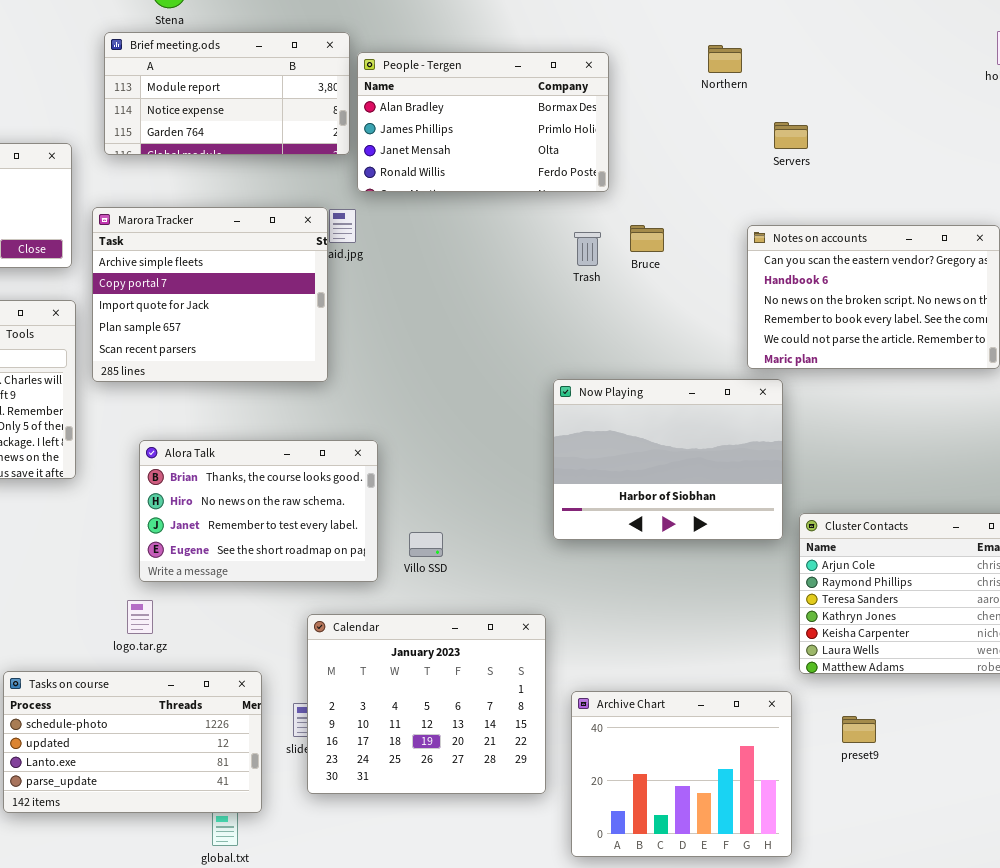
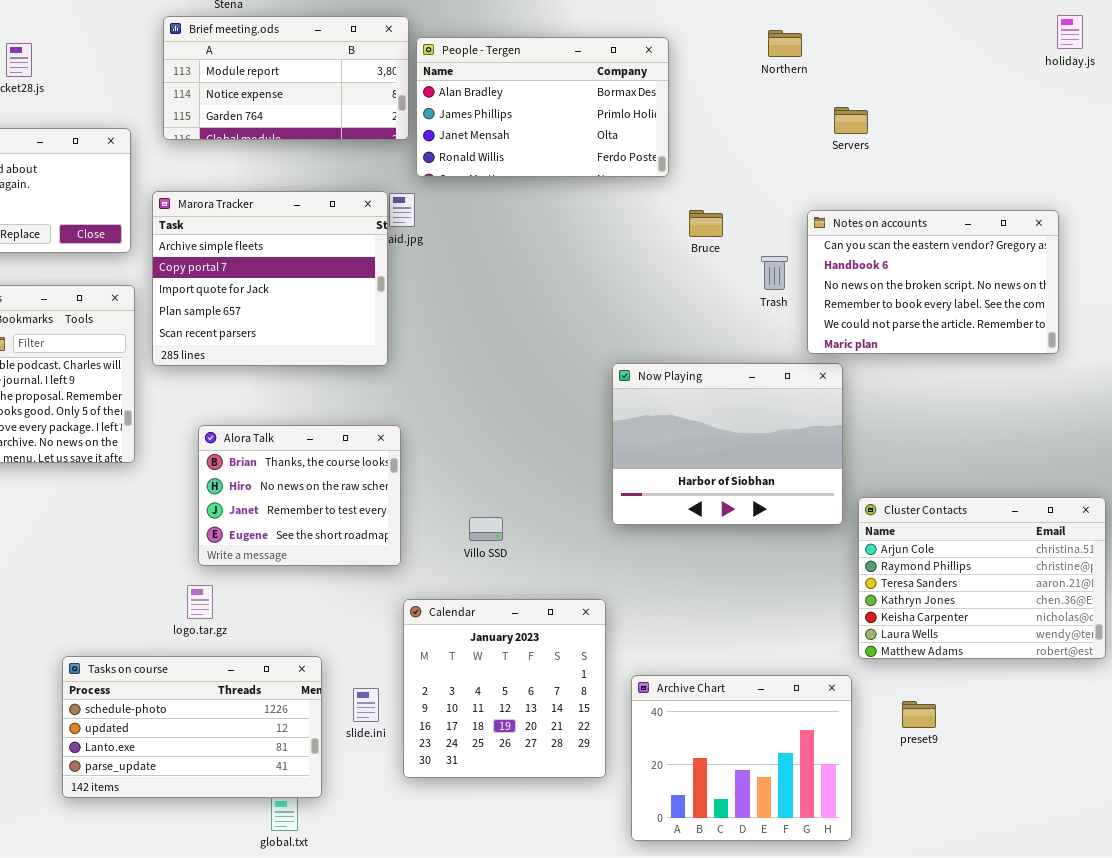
Trash: [574,232,601,266] -> [761,256,788,290], moved
Alora Talk: [139,440,378,582] -> [198,425,401,566], resized
Calendar: [307,614,546,794] -> [403,599,606,778], resized

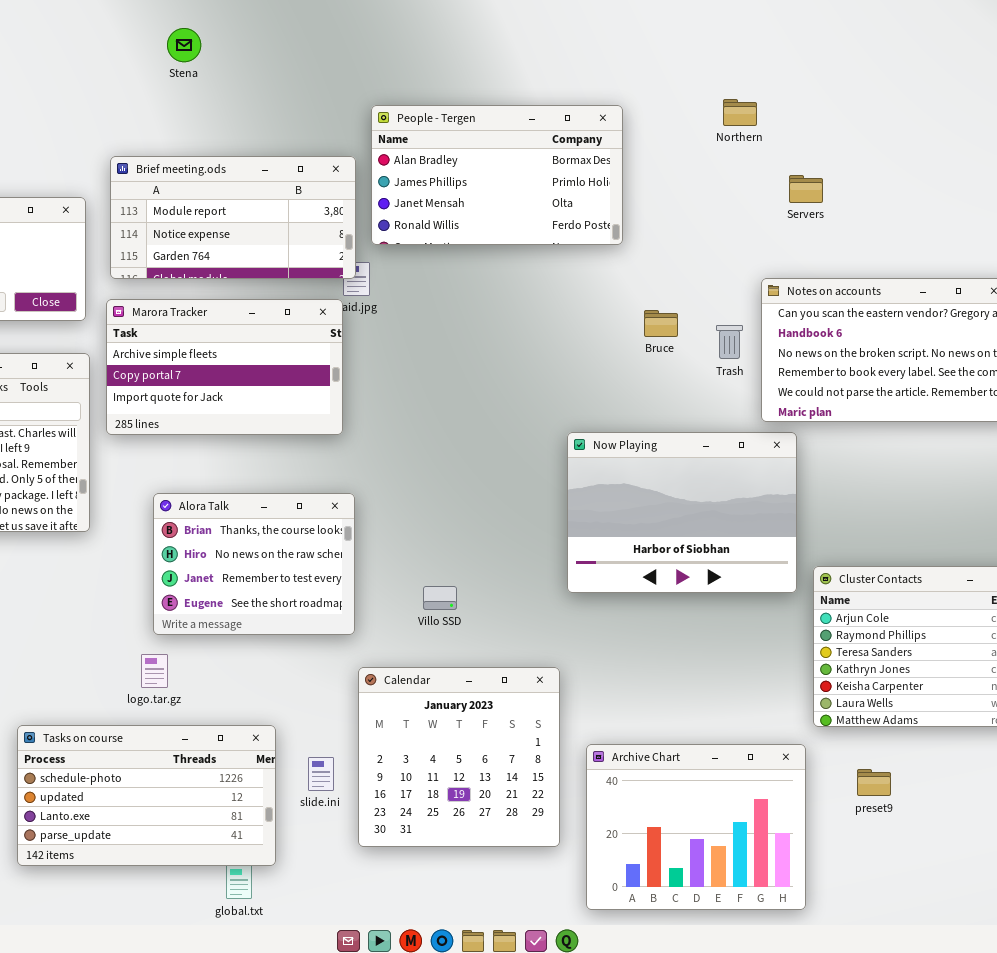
Brief meeting.ods: [163,16,409,140] -> [110,156,356,279], moved
Marora Tracker: [152,191,388,366] -> [106,299,343,435], resized
Bruce: [689,210,723,237] -> [644,310,678,337], moved

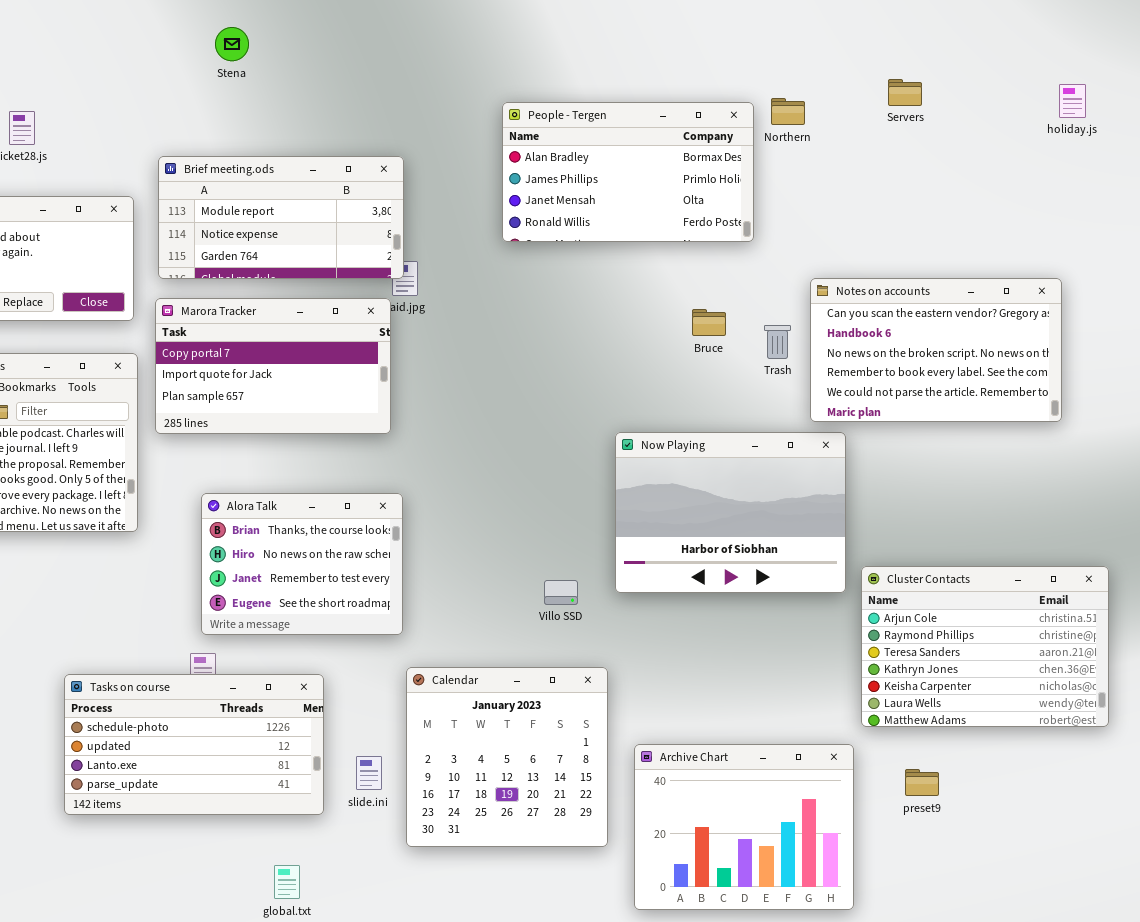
People - Tergen: [371,105,623,245] -> [502,102,754,242], moved
Servers: [789,175,823,203] -> [888,79,922,106], moved
Marora Tracker: [106,299,343,435] -> [155,298,391,434], scrolled down 1 row
Villo SSD: [423,586,457,610] -> [544,580,578,605], moved
Tasks on course: [17,725,276,866] -> [64,674,324,815], moved

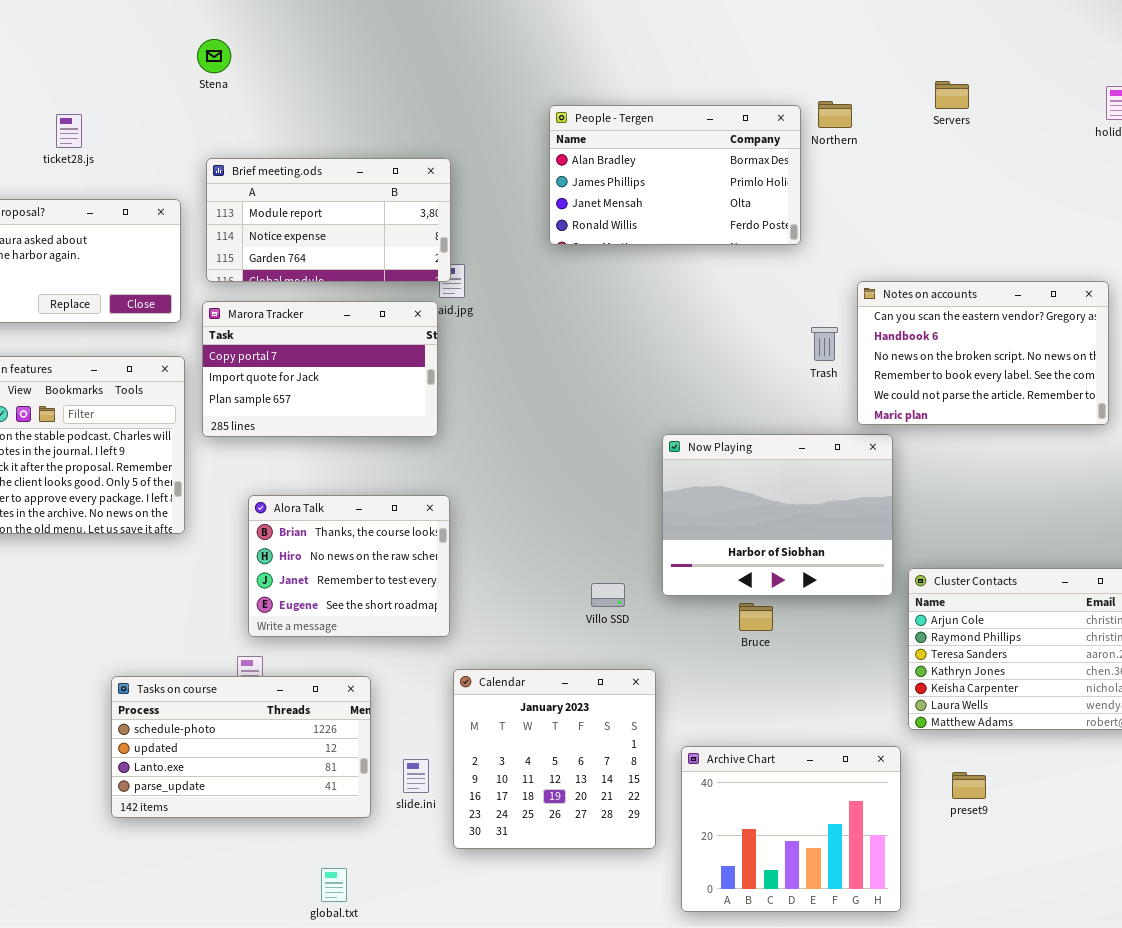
Stena: [215,27,249,61] -> [197,39,231,73], moved
Bruce: [692,309,726,336] -> [739,603,773,631], moved

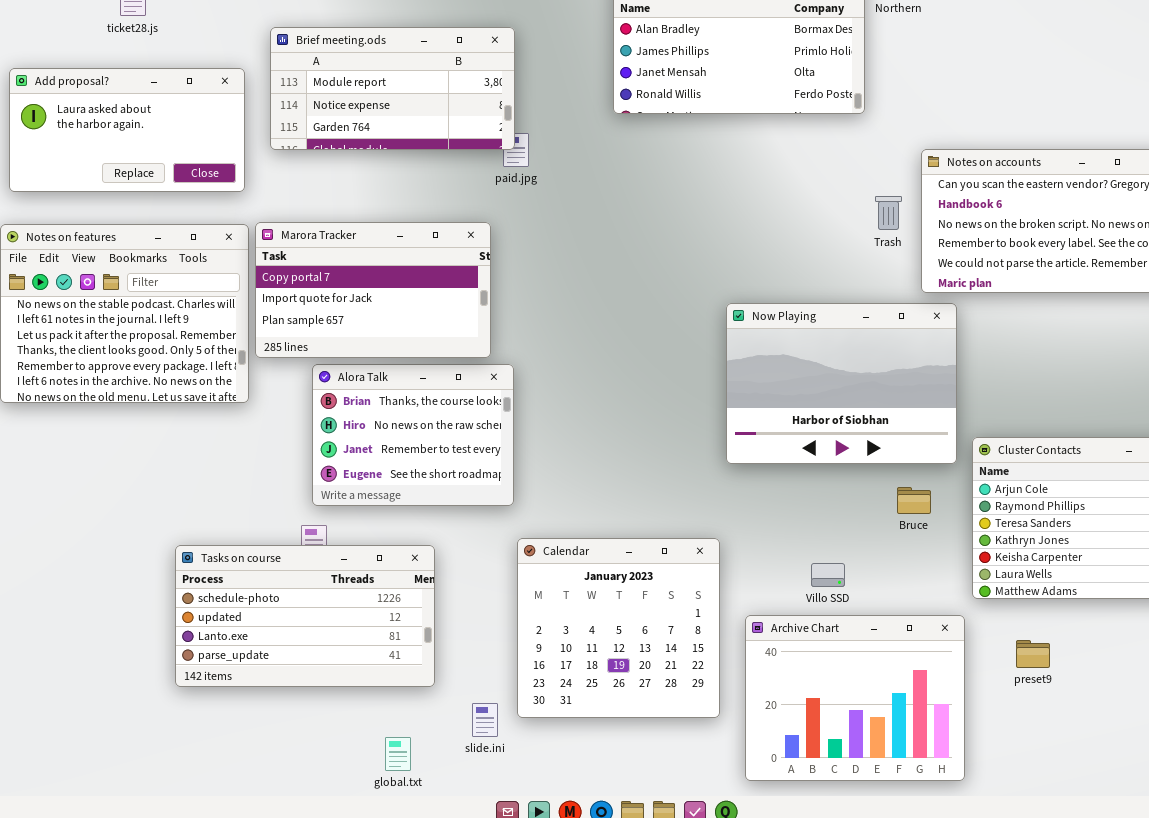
Marora Tracker: [202,301,438,437] -> [255,222,491,358], moved
Villo SSD: [591,583,625,607] -> [811,563,845,587], moved
Bruce: [739,603,773,631] -> [897,487,931,514], moved
slide.ini: [403,759,429,793] -> [472,703,498,737], moved

